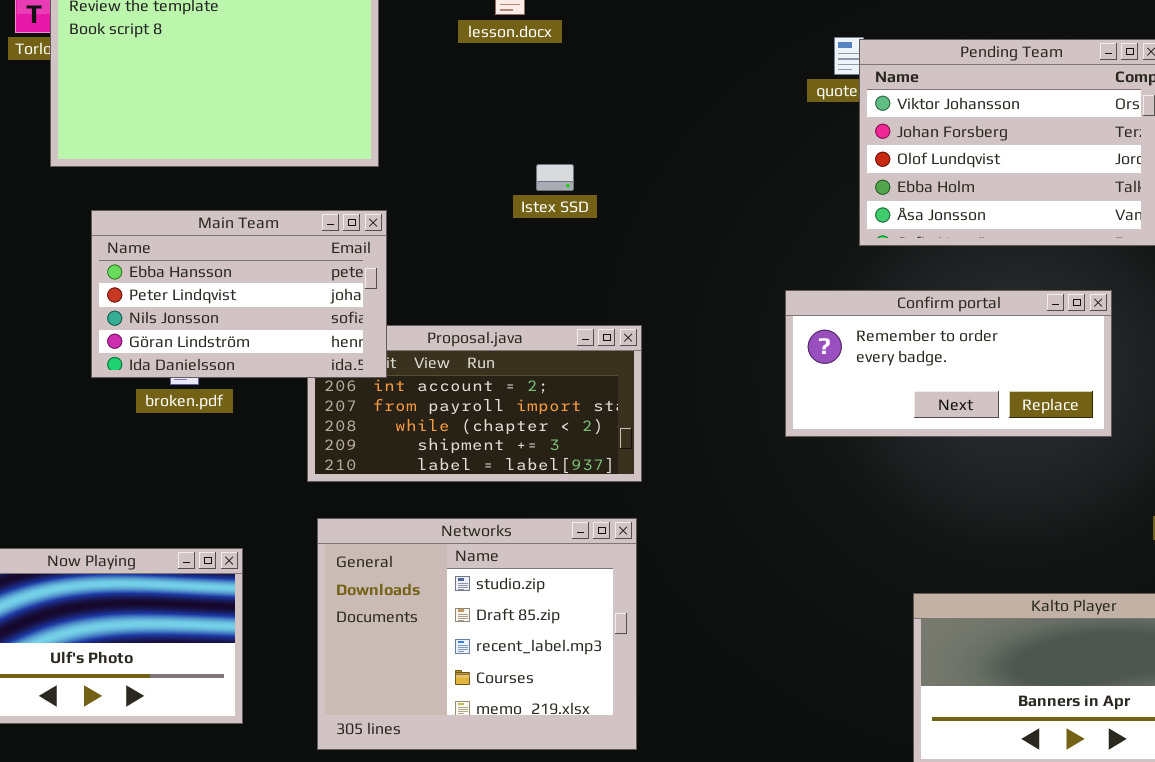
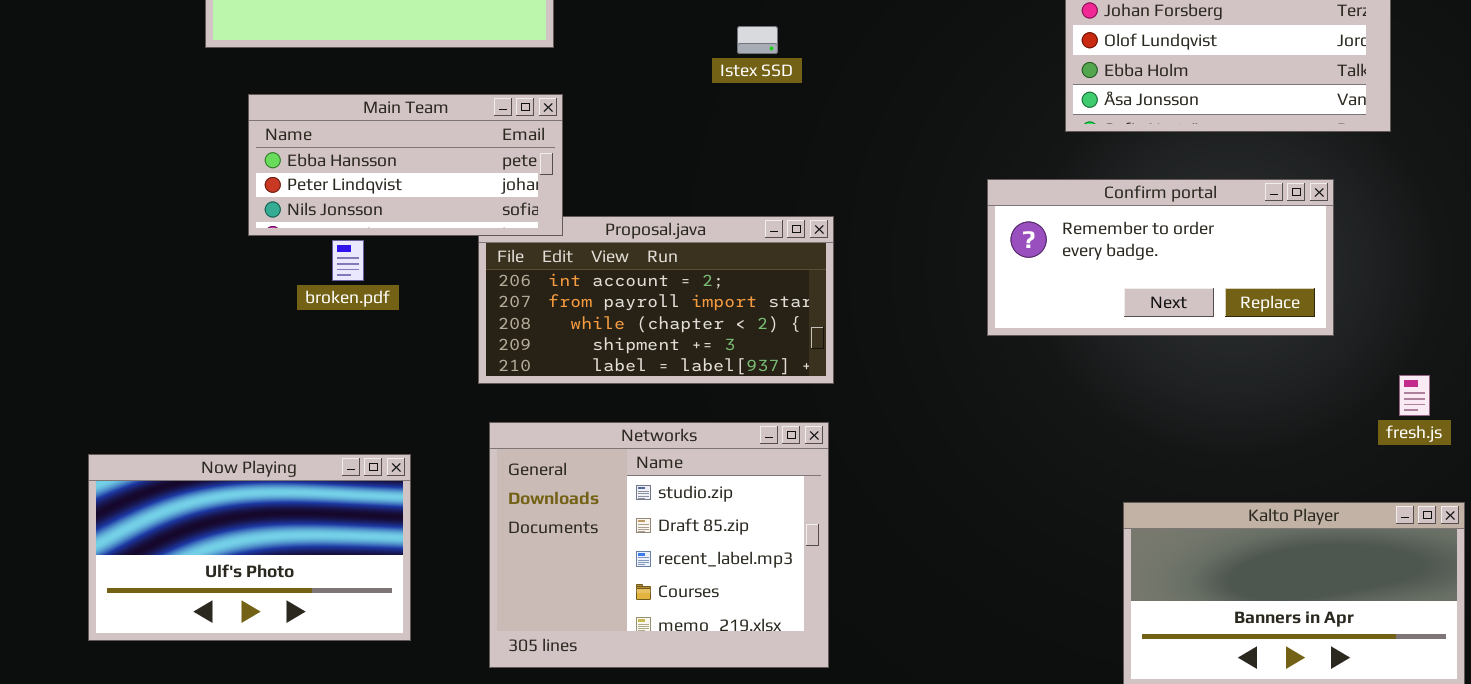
Istex SSD: [536,164,574,191] -> [737,26,778,54], moved
Main Team: [91,210,387,378] -> [248,94,563,236], resized

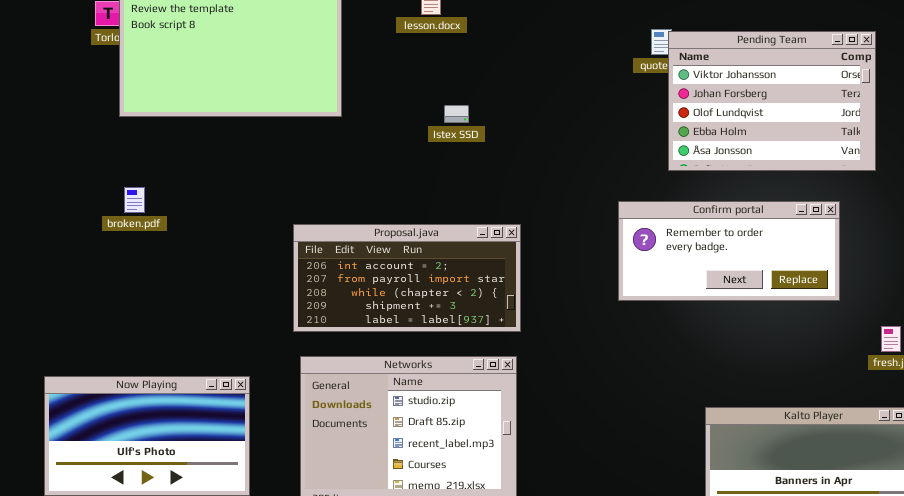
Istex SSD: [737,26,778,54] -> [444,105,469,123], moved
Main Team: [248,94,563,236] -> none, closed
broken.pdf: [332,240,364,281] -> [124,187,145,213], moved

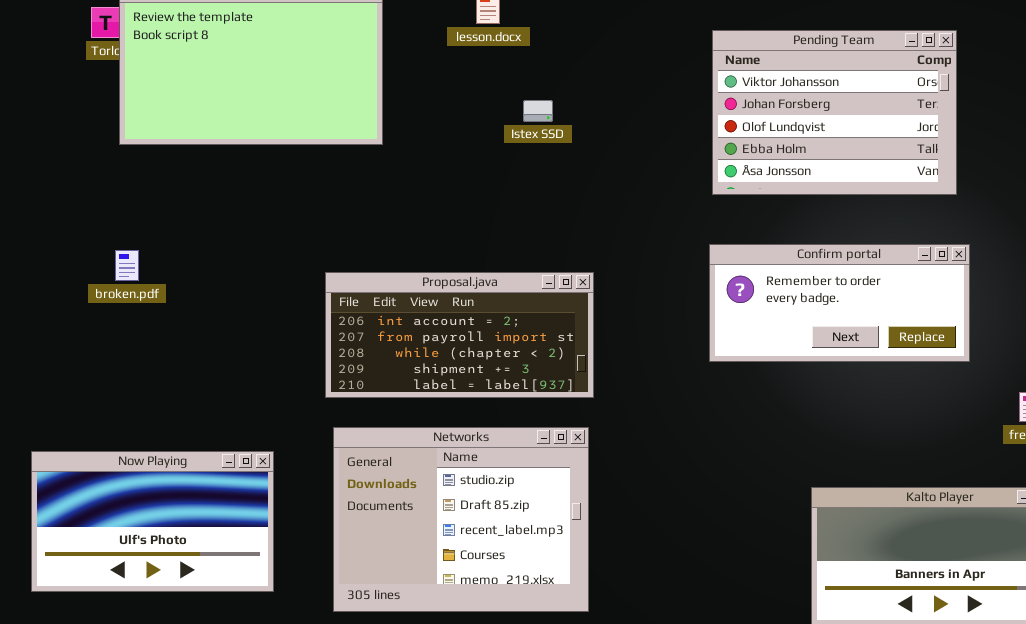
Pending Team: [668,31,876,171] -> [712,30,957,195], moved
Istex SSD: [444,105,469,123] -> [523,100,553,122], moved
broken.pdf: [124,187,145,213] -> [115,250,139,281], moved

